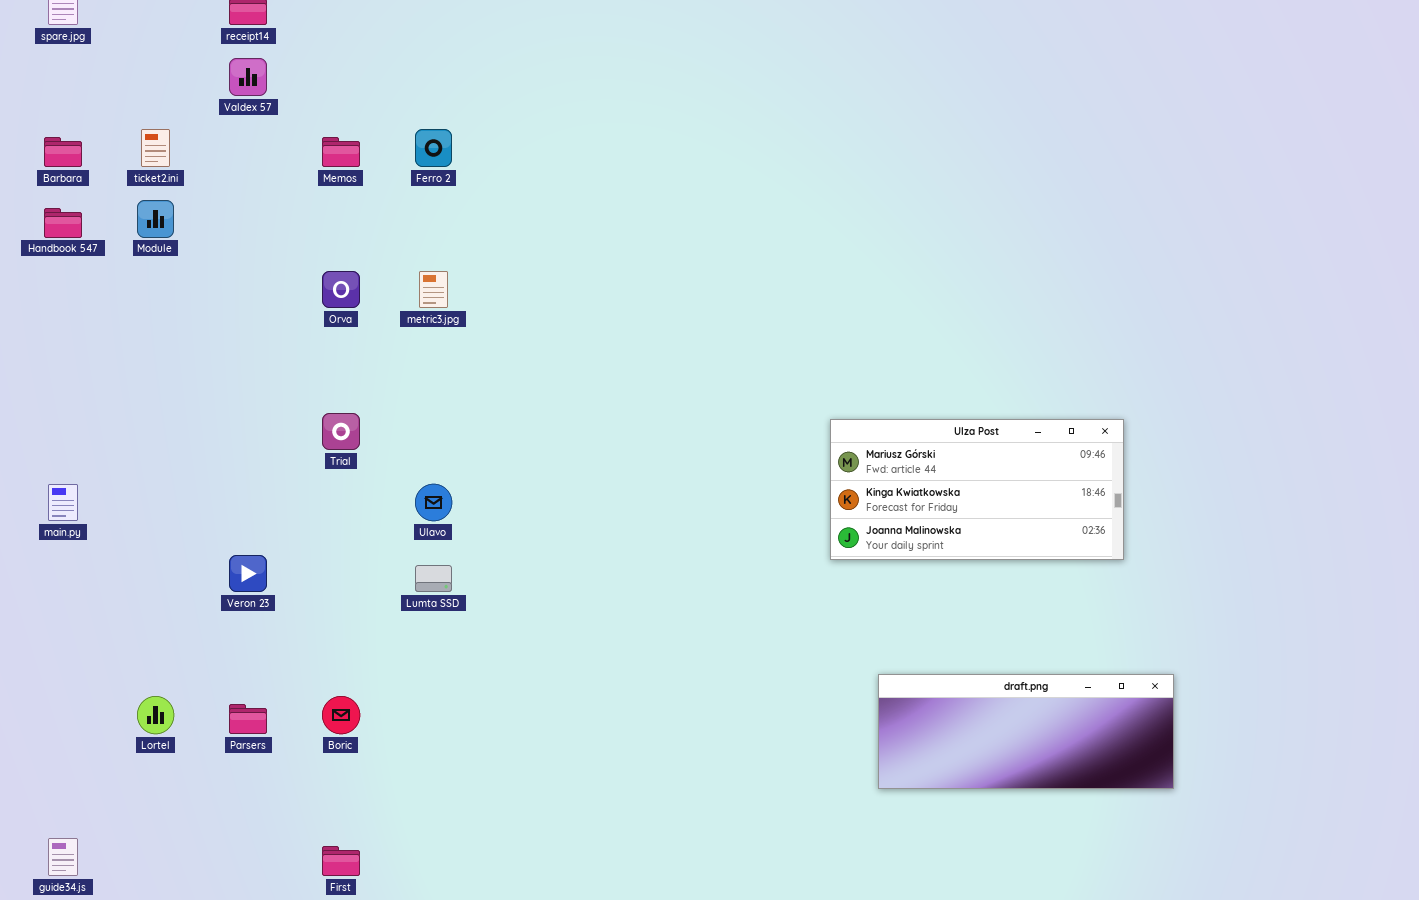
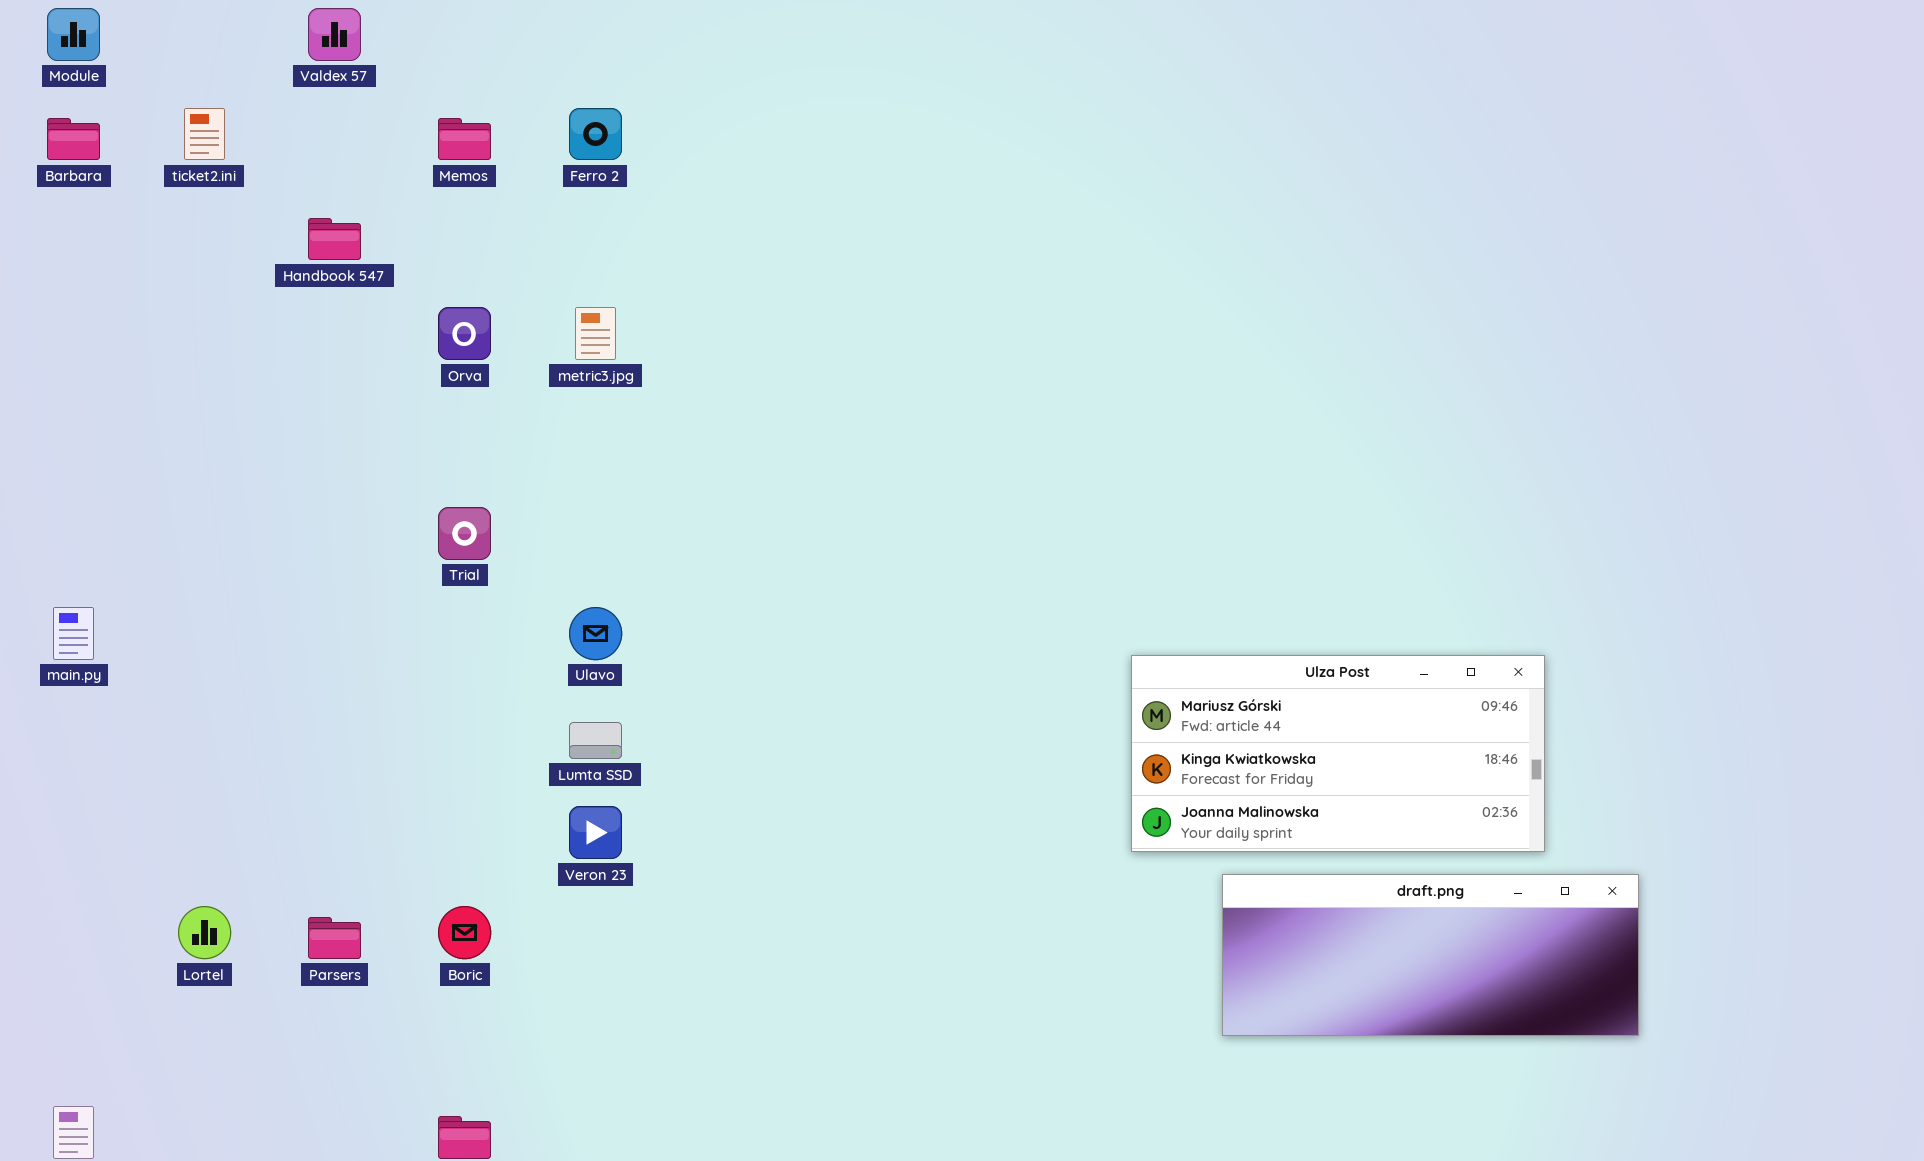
Module: [137,200,174,238] -> [47,8,100,61], moved
Handbook 547: [44,208,82,238] -> [308,218,361,260], moved
Ulza Post: [830,419,1124,560] -> [1131,655,1545,852], moved
Veron 23: [229,555,267,592] -> [569,806,622,859], moved

